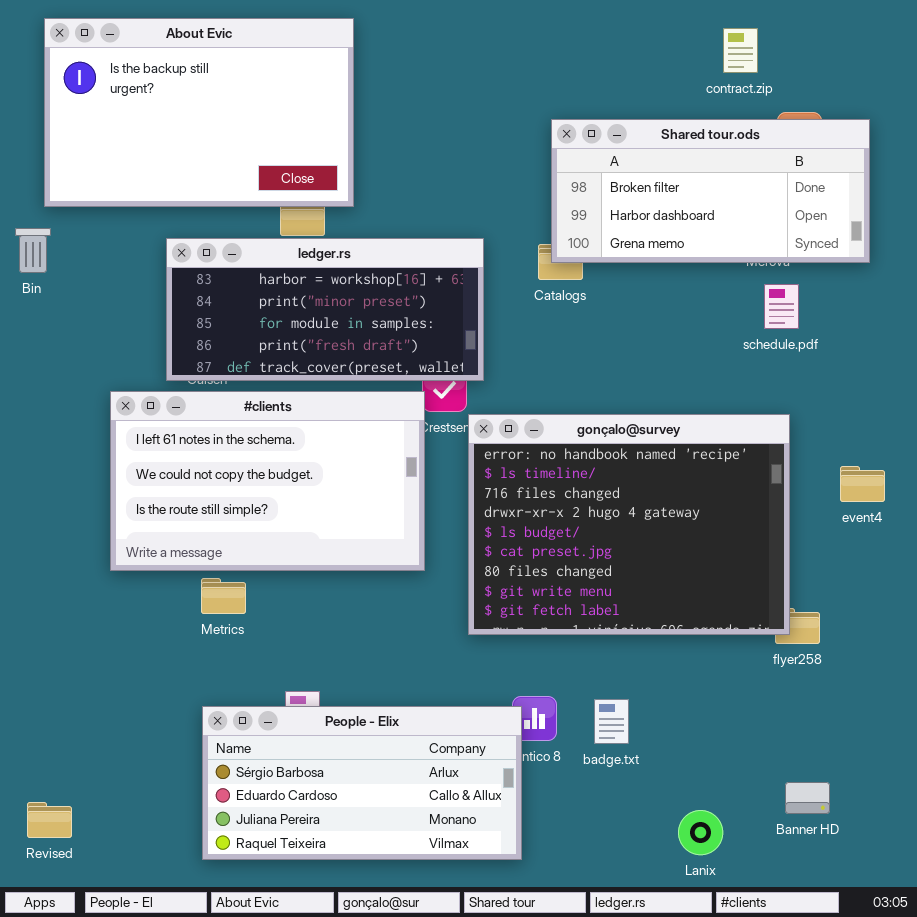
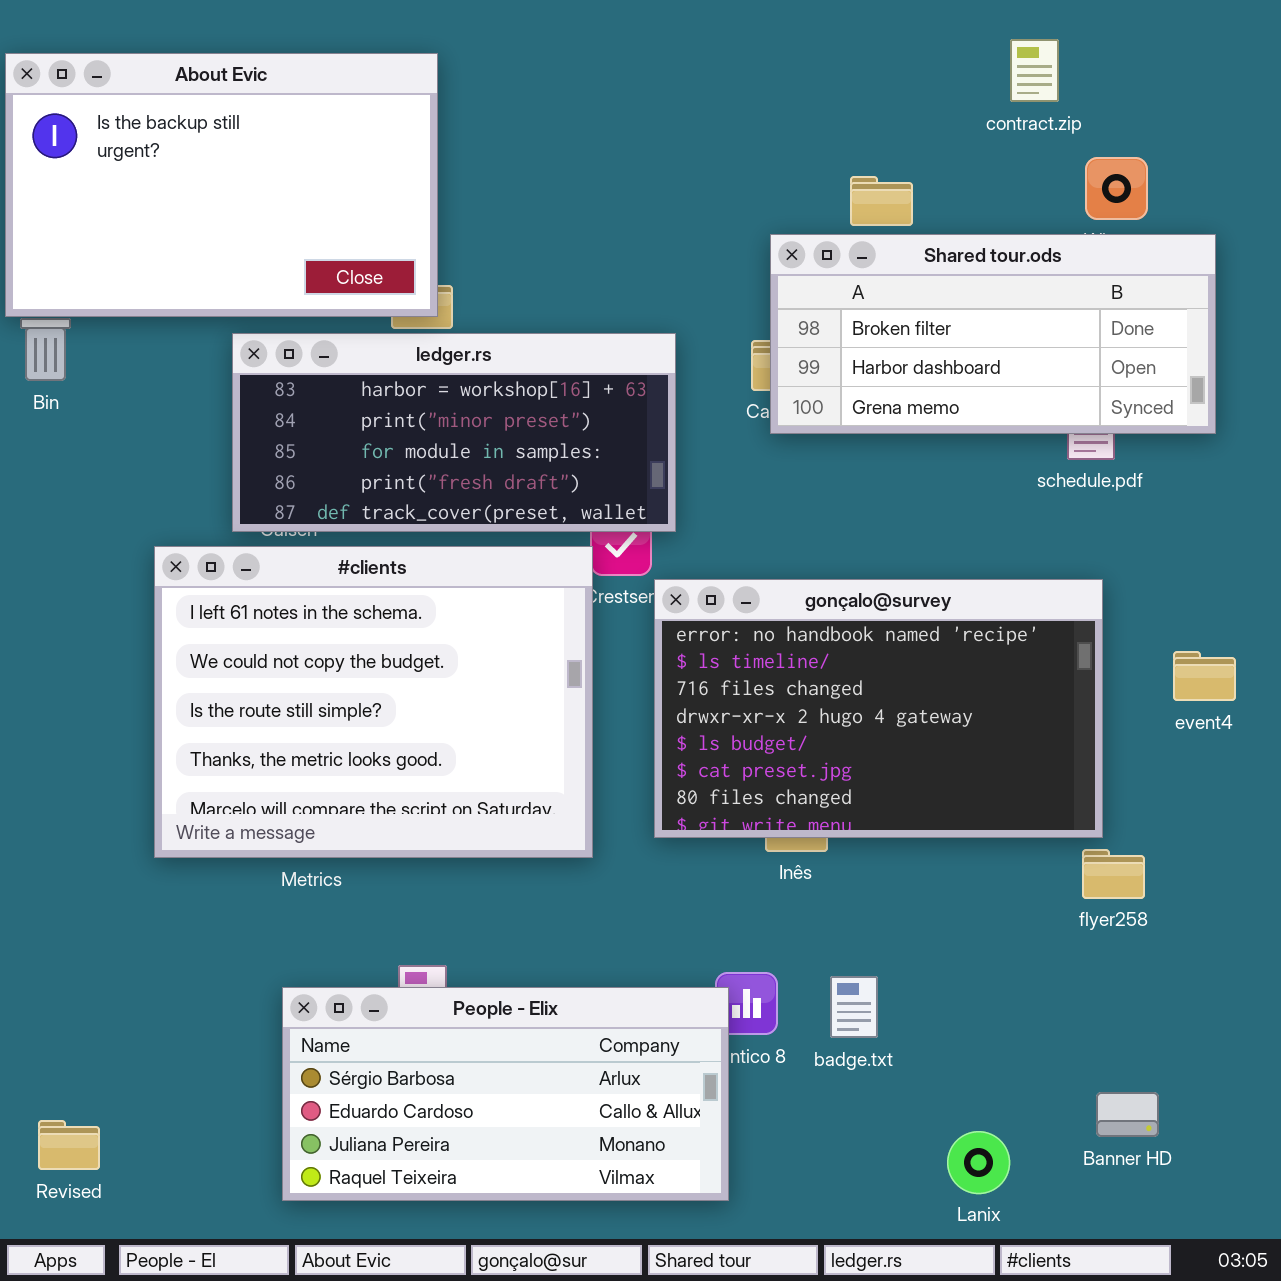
About Evic: [44,18,354,207] -> [5,53,438,317], moved
Shared tour.ods: [551,119,870,263] -> [770,234,1216,434], moved
#clients: [110,391,425,571] -> [154,546,593,858], resized
gonçalo@survey: [468,414,790,635] -> [654,579,1103,838], resized

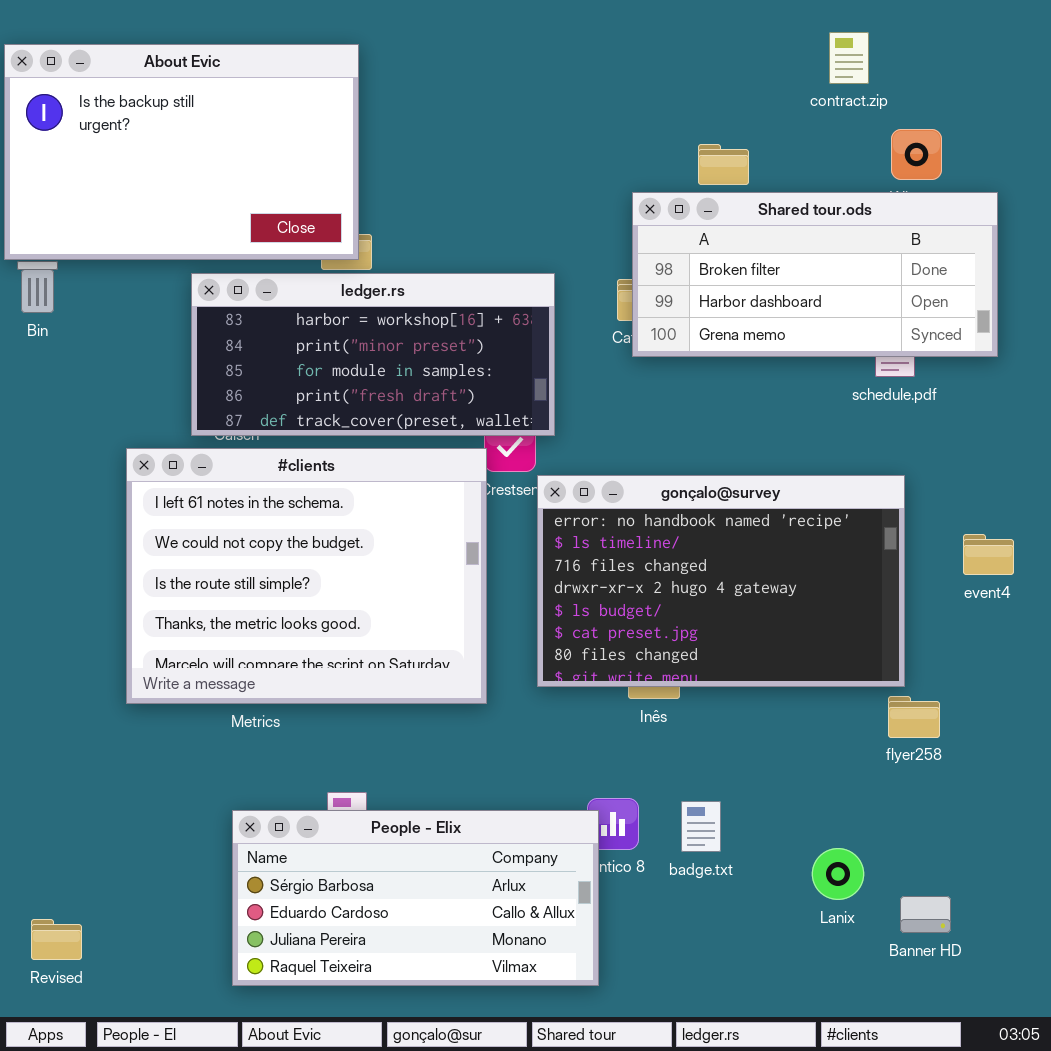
Lanix: [947,1131,1010,1194] -> [812,848,864,900], moved

